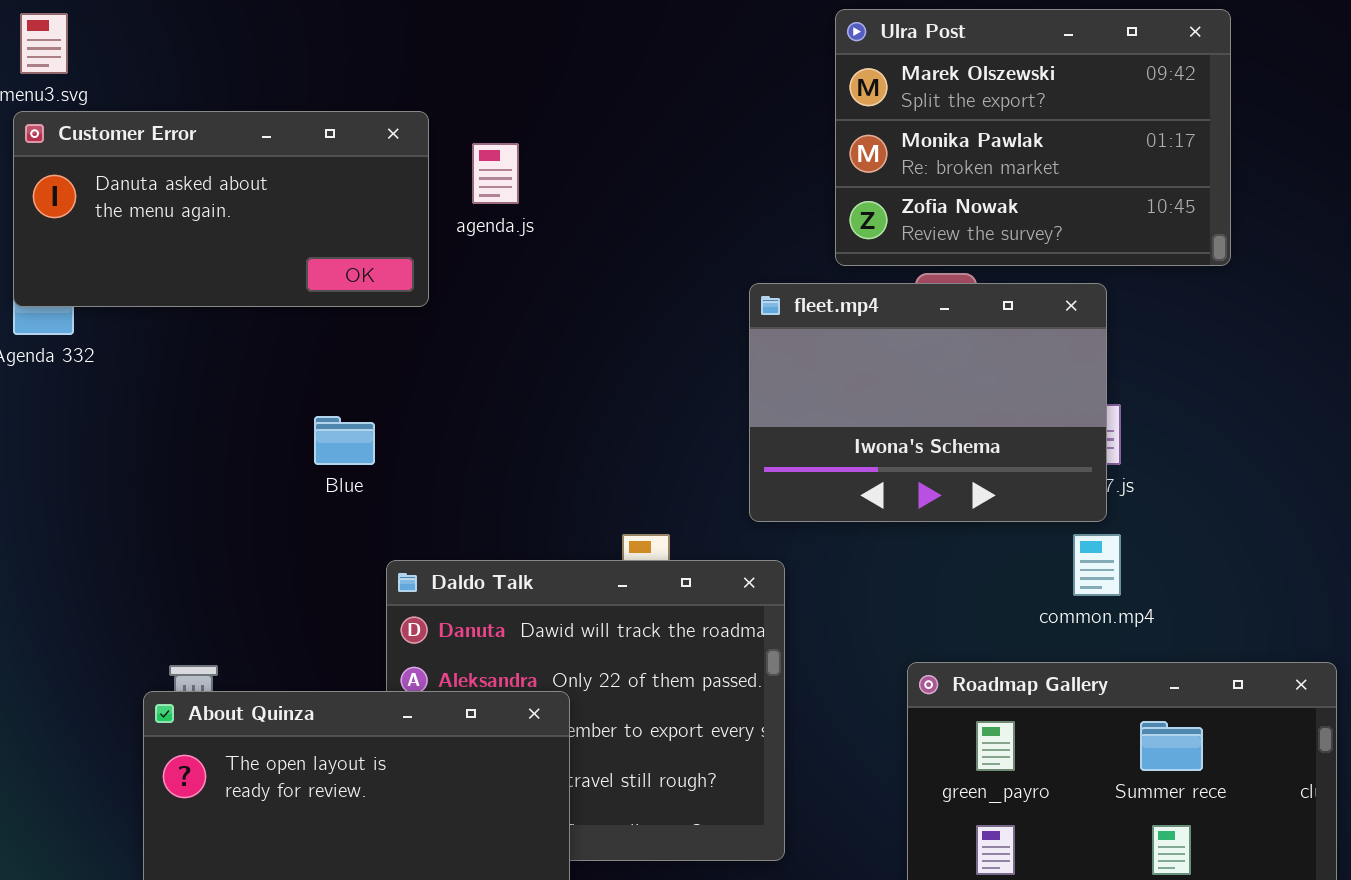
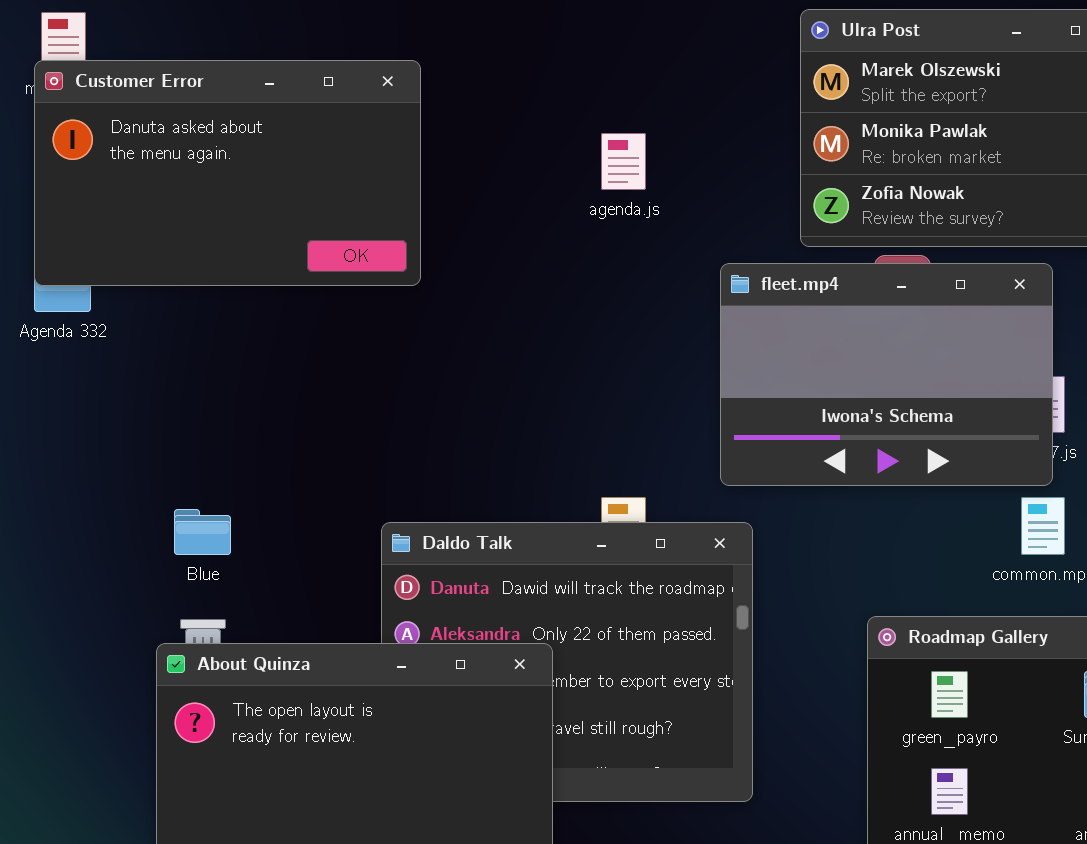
Customer Error: [13,111,429,307] -> [34,60,421,286], resized
agenda.js: [472,143,519,204] -> [601,133,646,190], moved
Blue: [314,416,375,465] -> [174,509,231,555], moved

